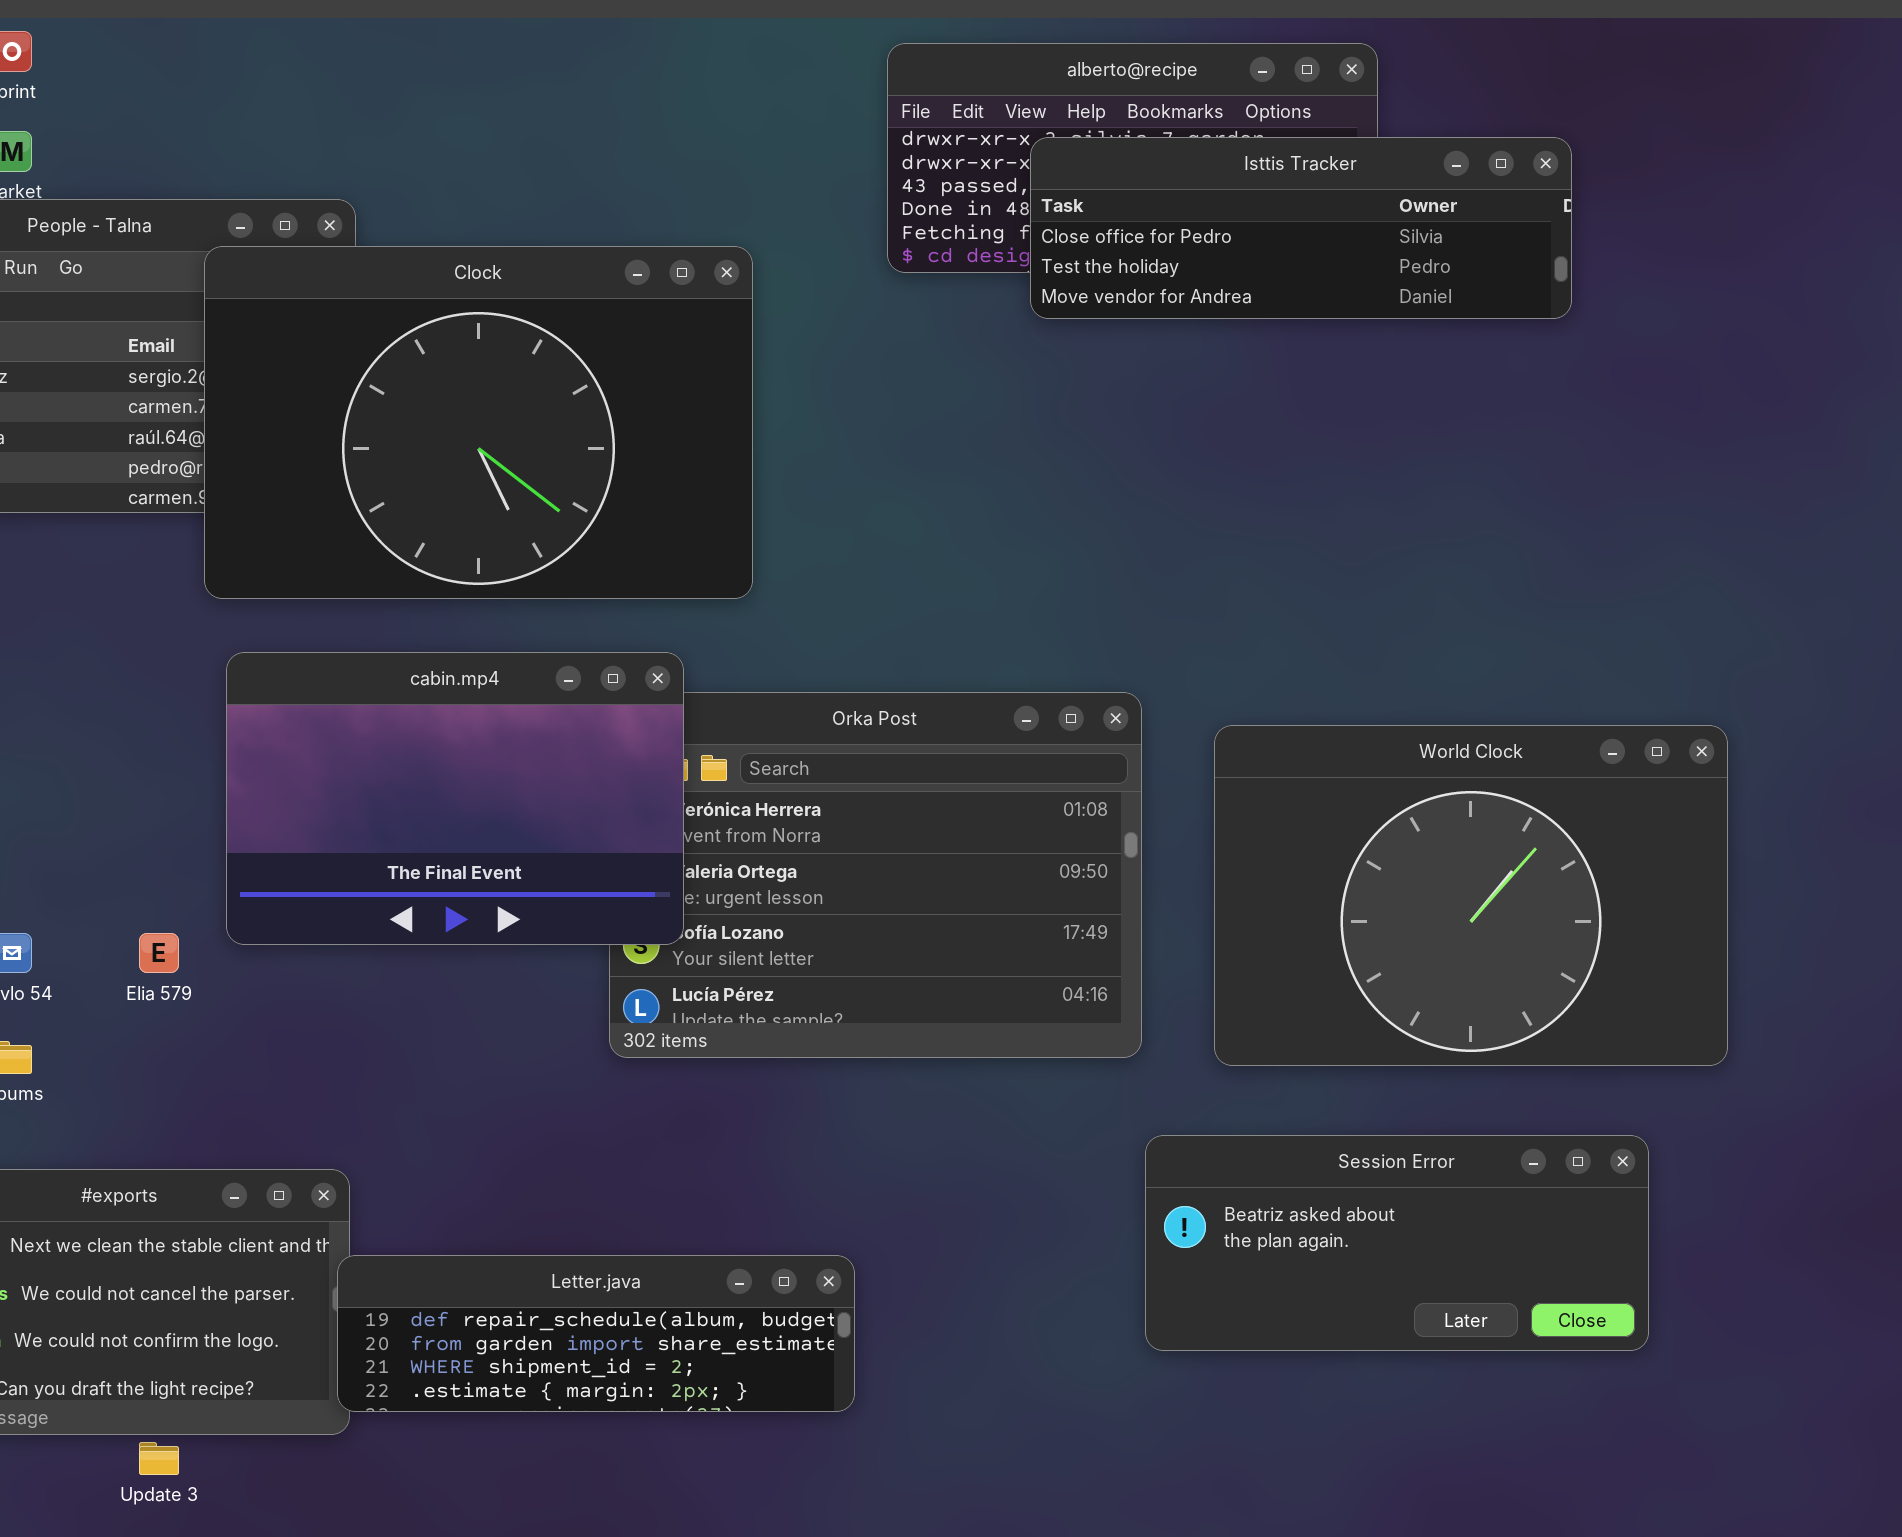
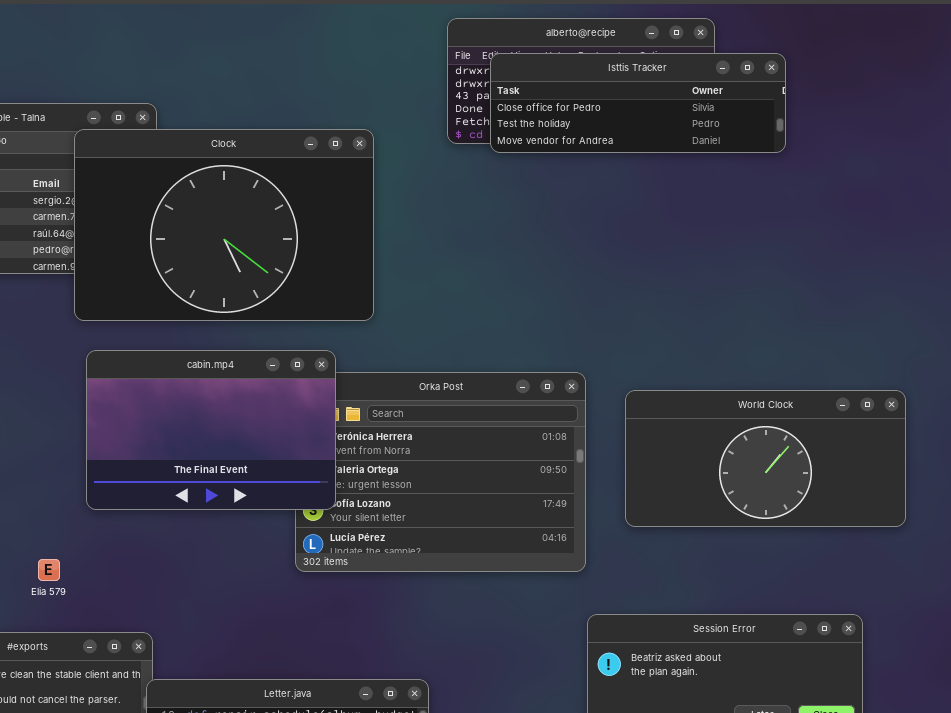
Isttis Tracker: [1030,137,1572,319] -> [490,53,786,153], moved
World Clock: [1214,725,1728,1066] -> [625,390,906,527], resized
Elia 579: [139,933,179,973] -> [38,559,60,581], moved

